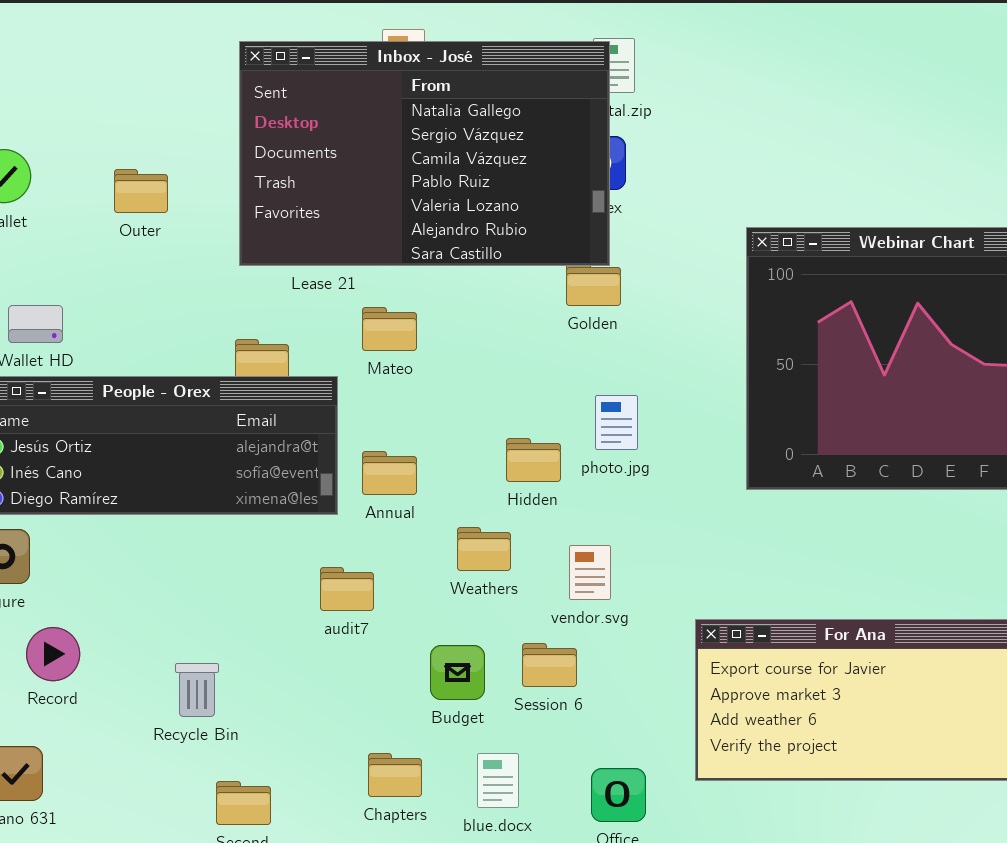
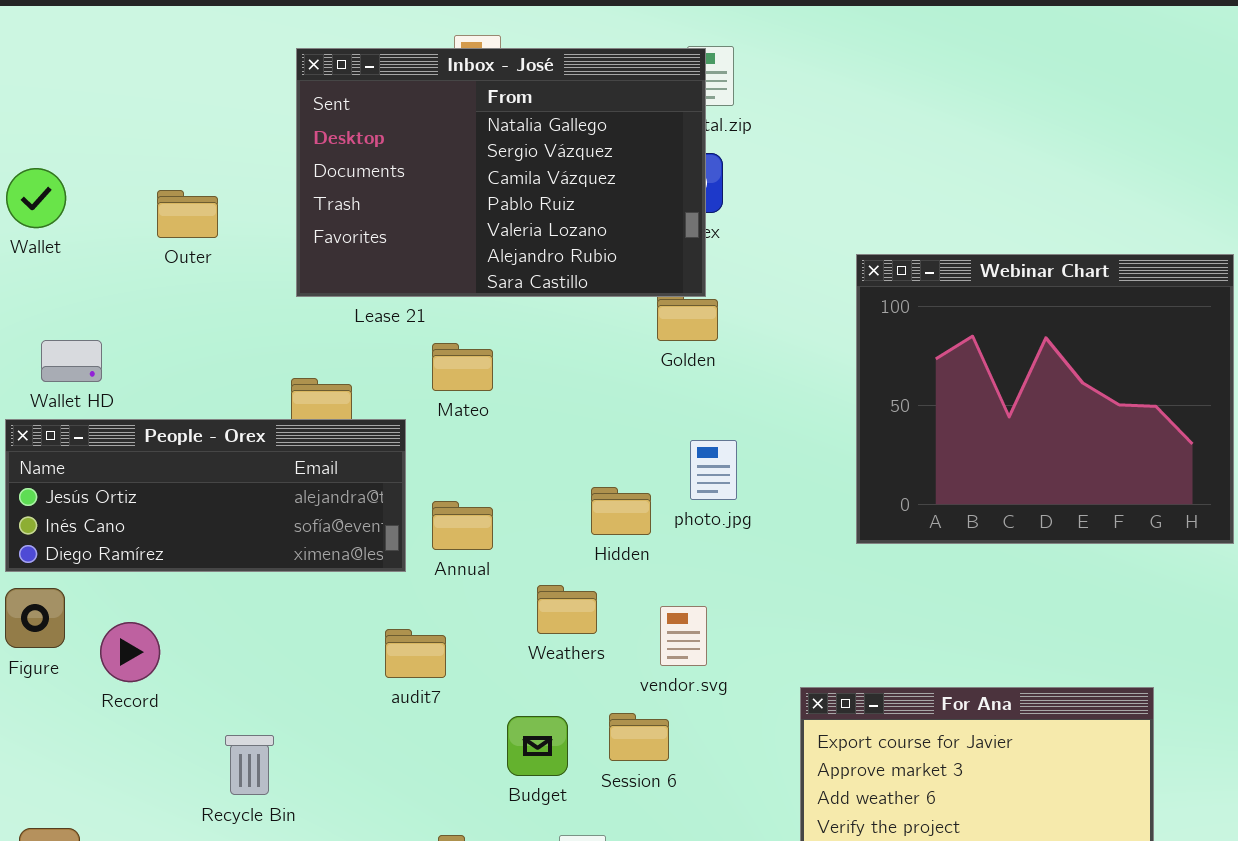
Record: [26,627,80,681] -> [100,622,160,682], moved

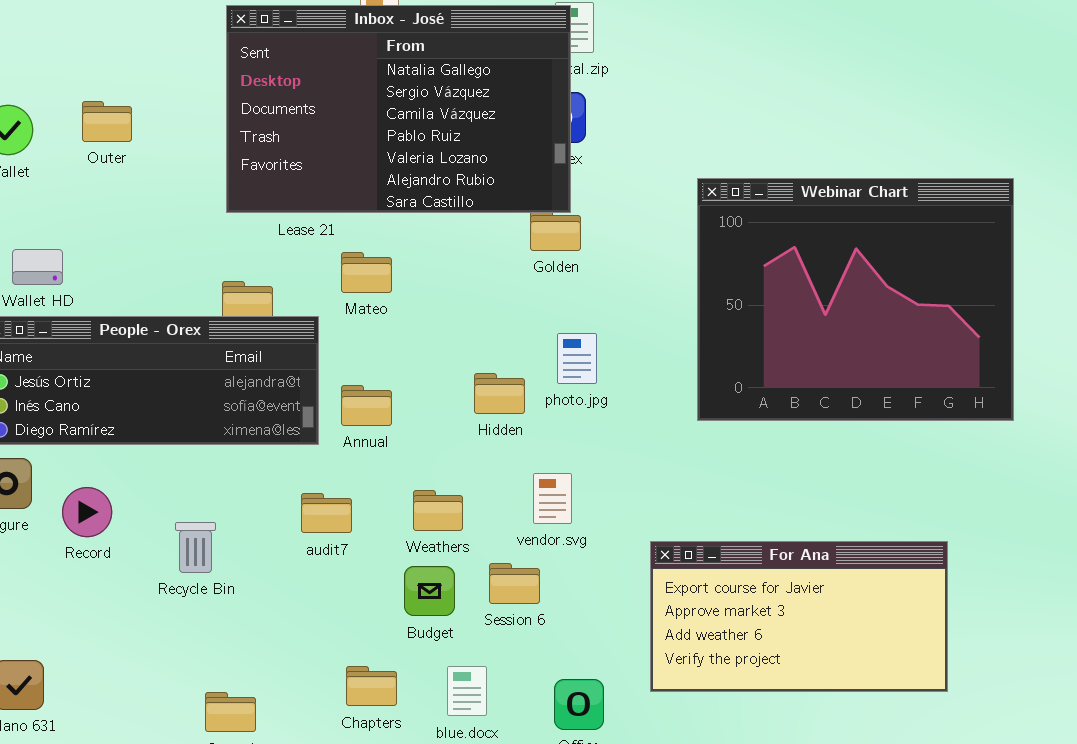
Outer: [157,190,218,238] -> [82,101,132,142], moved
Weathers: [537,585,597,634] -> [413,490,463,531], moved
Recycle Bin: [225,735,274,795] -> [175,522,216,573], moved

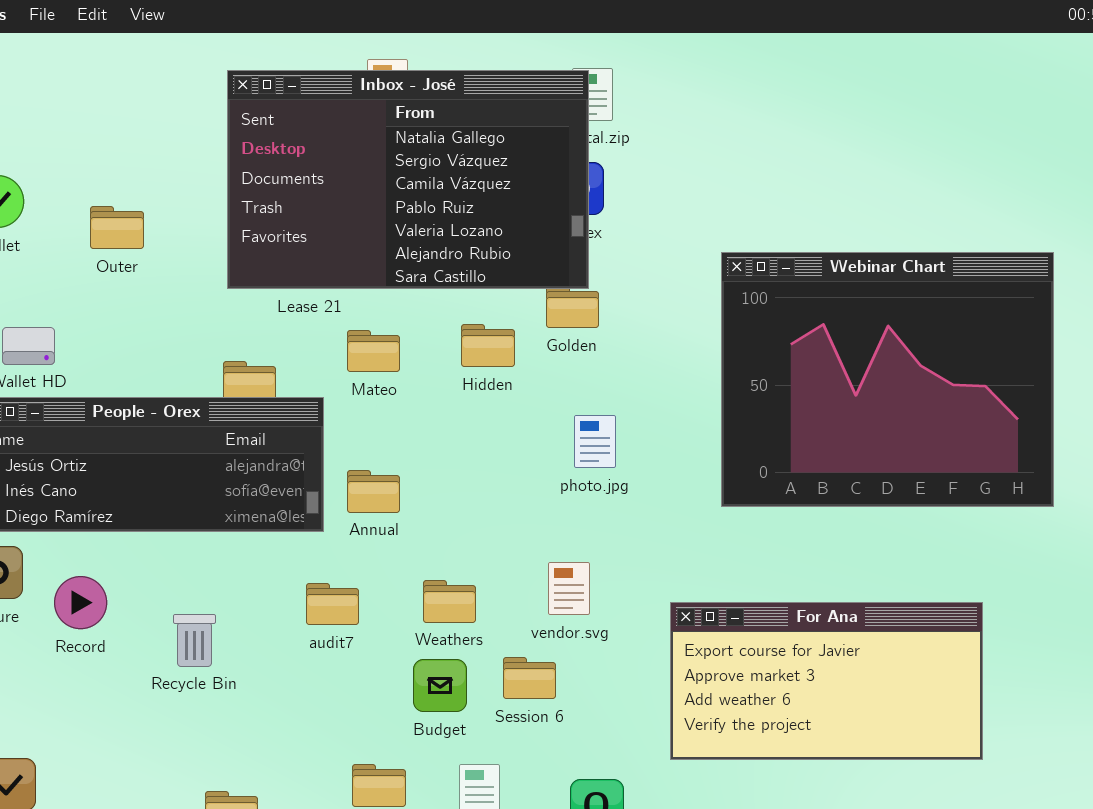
Outer: [82,101,132,142] -> [90,206,144,249], moved
Hidden: [474,373,525,414] -> [461,324,515,367], moved
For Ana: [650,541,948,692] -> [670,602,983,760], moved

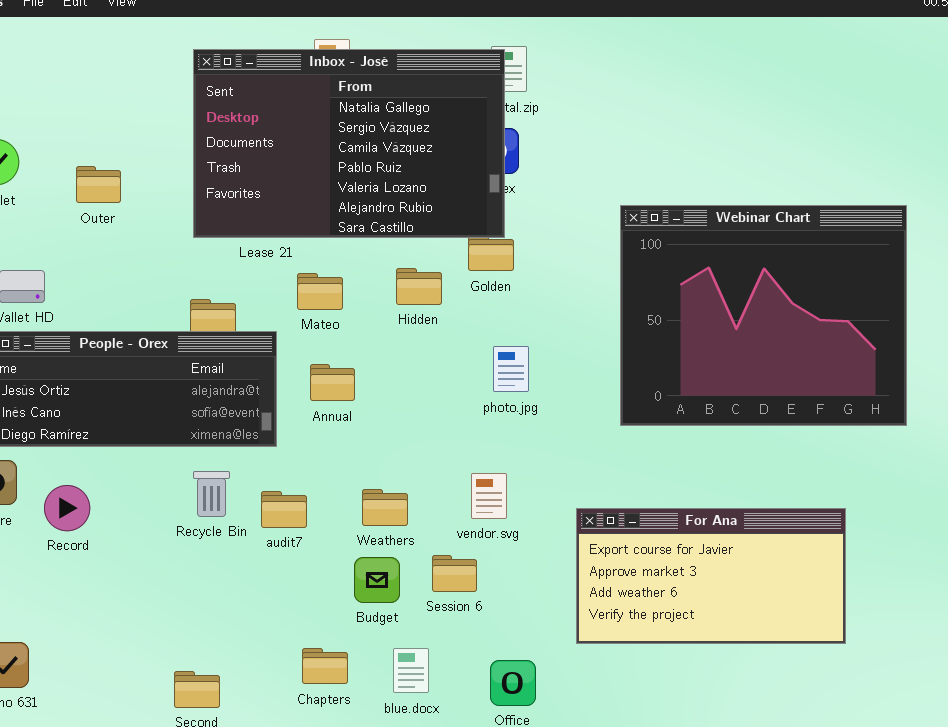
Annual: [347,470,400,513] -> [310,364,355,401], moved
Recycle Bin: [173,614,216,667] -> [193,471,230,517], moved

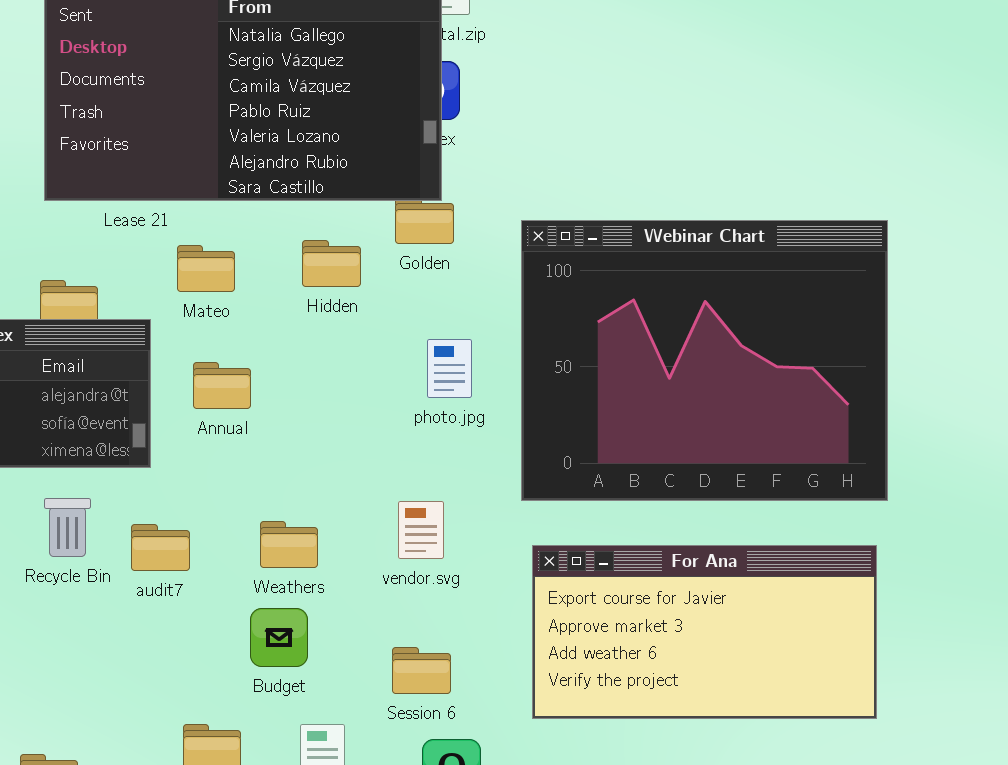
Webinar Chart: [620,205,907,426] -> [521,220,888,501], moved
Session 6: [432,555,477,592] -> [392,647,451,694], moved

